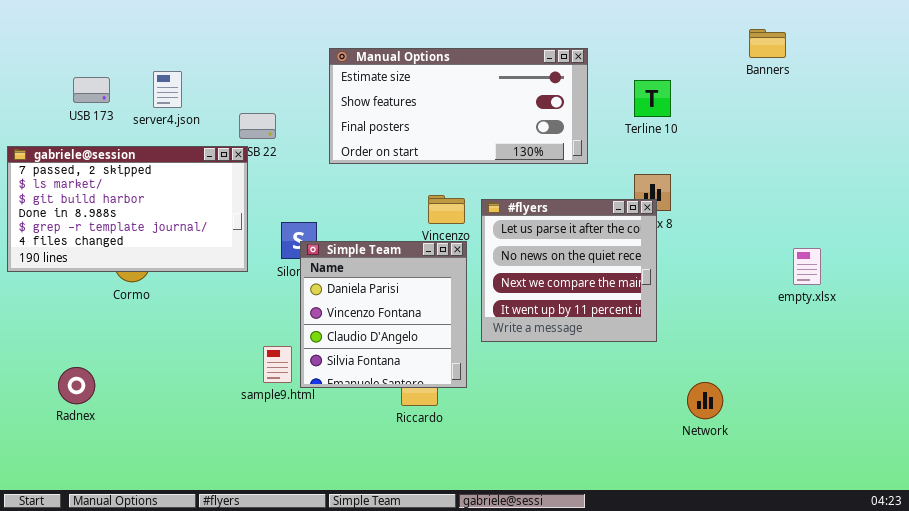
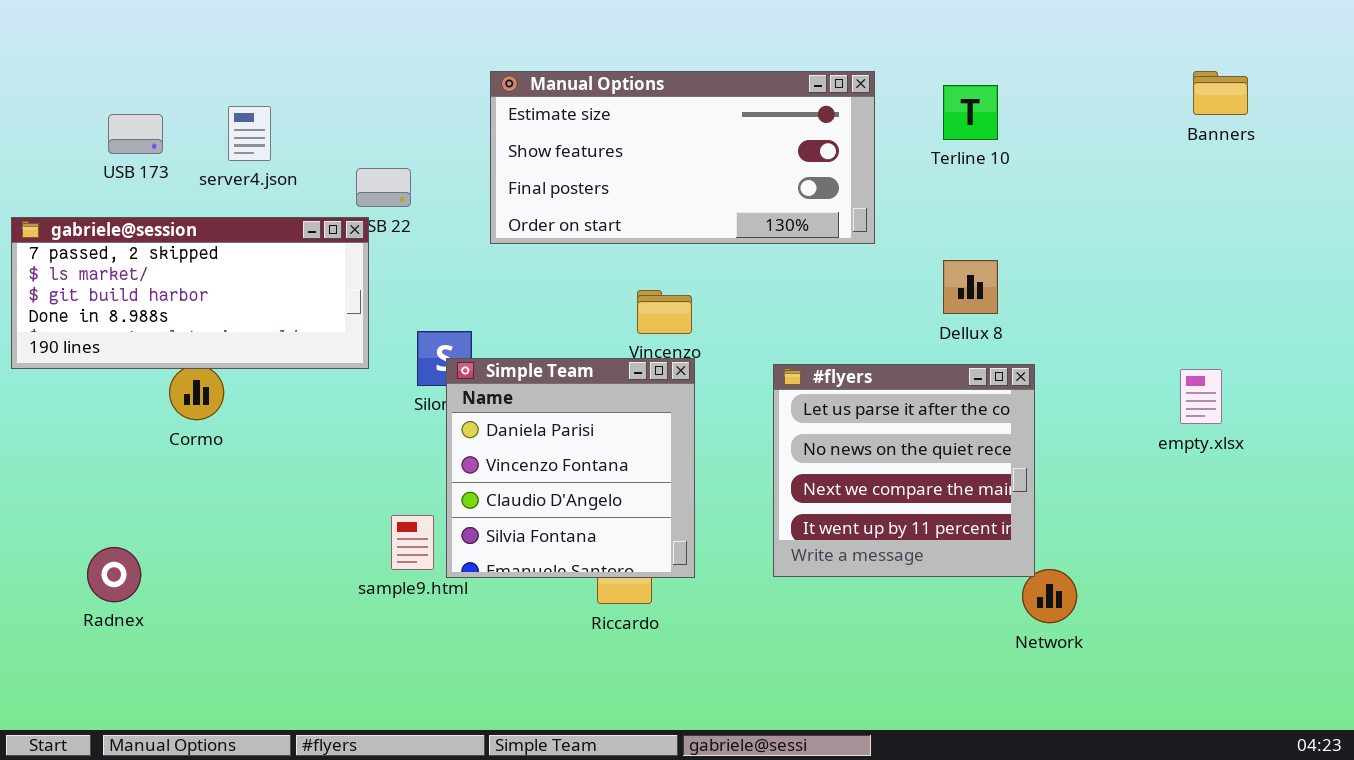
Banners: [749,29,786,58] -> [1193,71,1248,115], moved
Terline 10: [634,80,671,117] -> [943,85,998,140], moved
gabriele@session: [7,146,248,272] -> [11,217,369,369], resized
#flyers: [481,199,657,342] -> [773,364,1035,577], moved

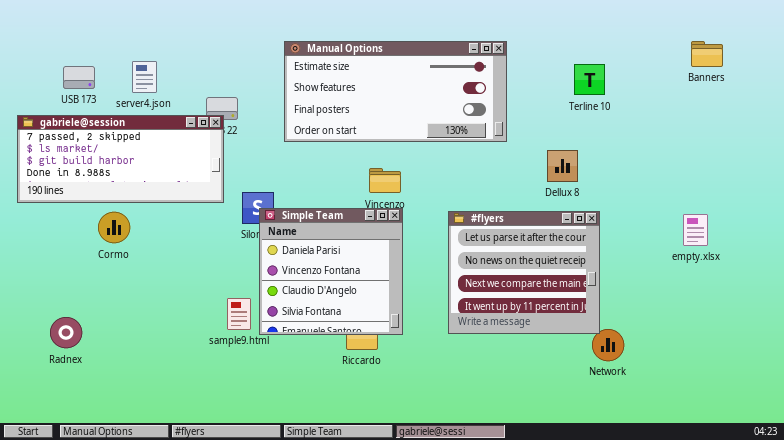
Terline 10: [943,85,998,140] -> [574,64,605,95], moved
gabriele@session: [11,217,369,369] -> [17,115,224,203], moved

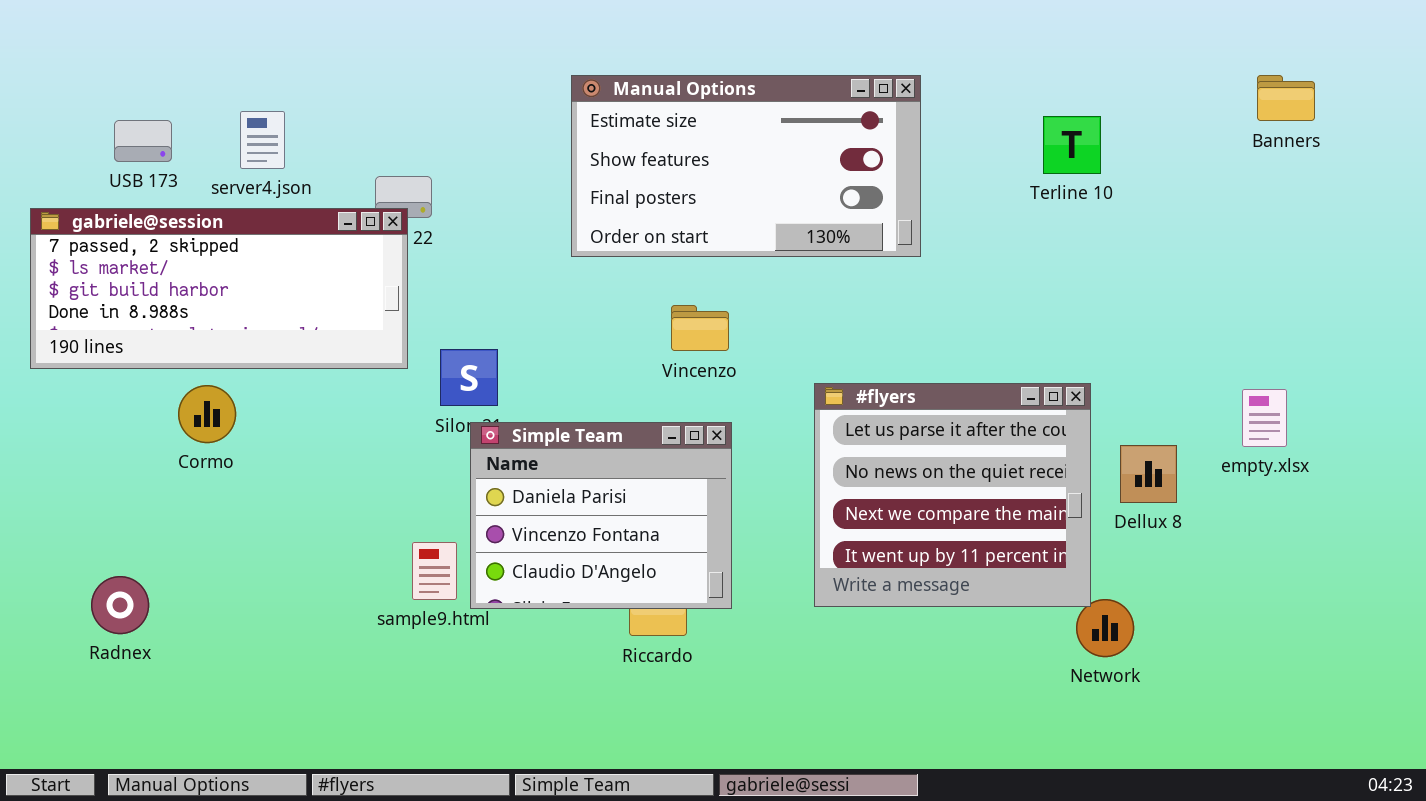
Manual Options: [284,41,507,142] -> [571,75,921,257], resized
Dellux 8: [547,150,578,182] -> [1120,445,1177,503], moved
Simple Team: [259,208,403,335] -> [470,422,732,609], resized

